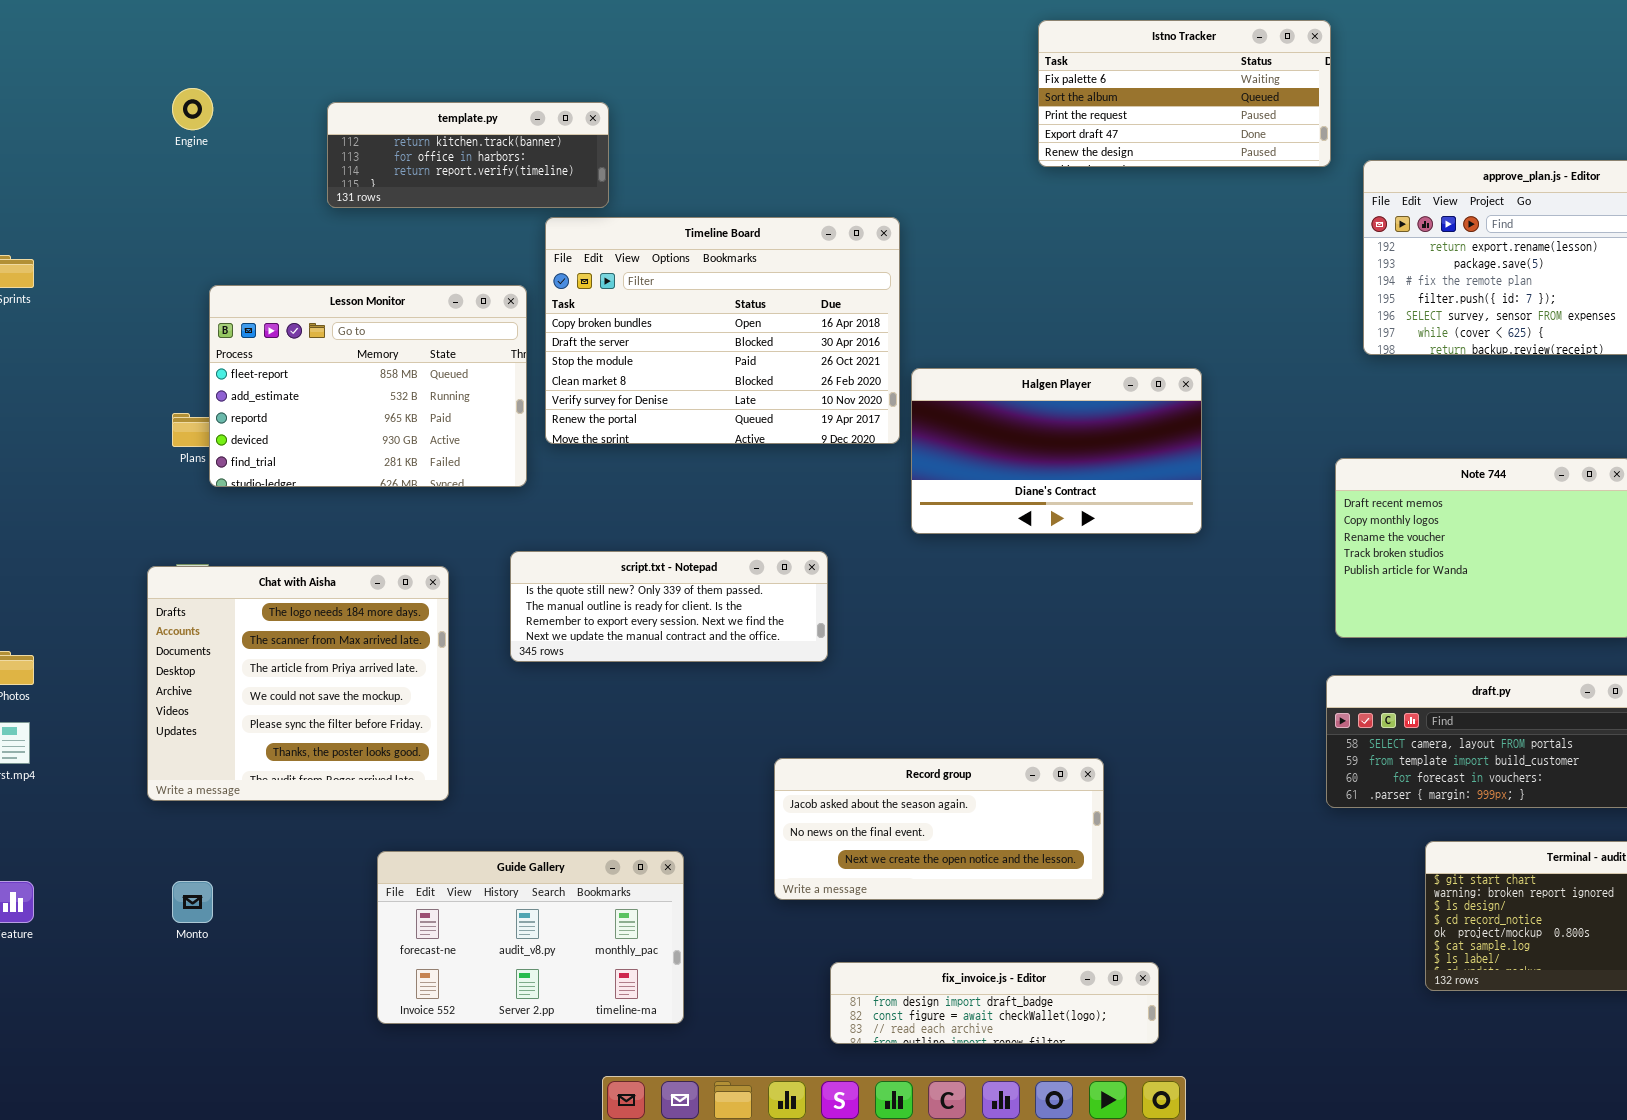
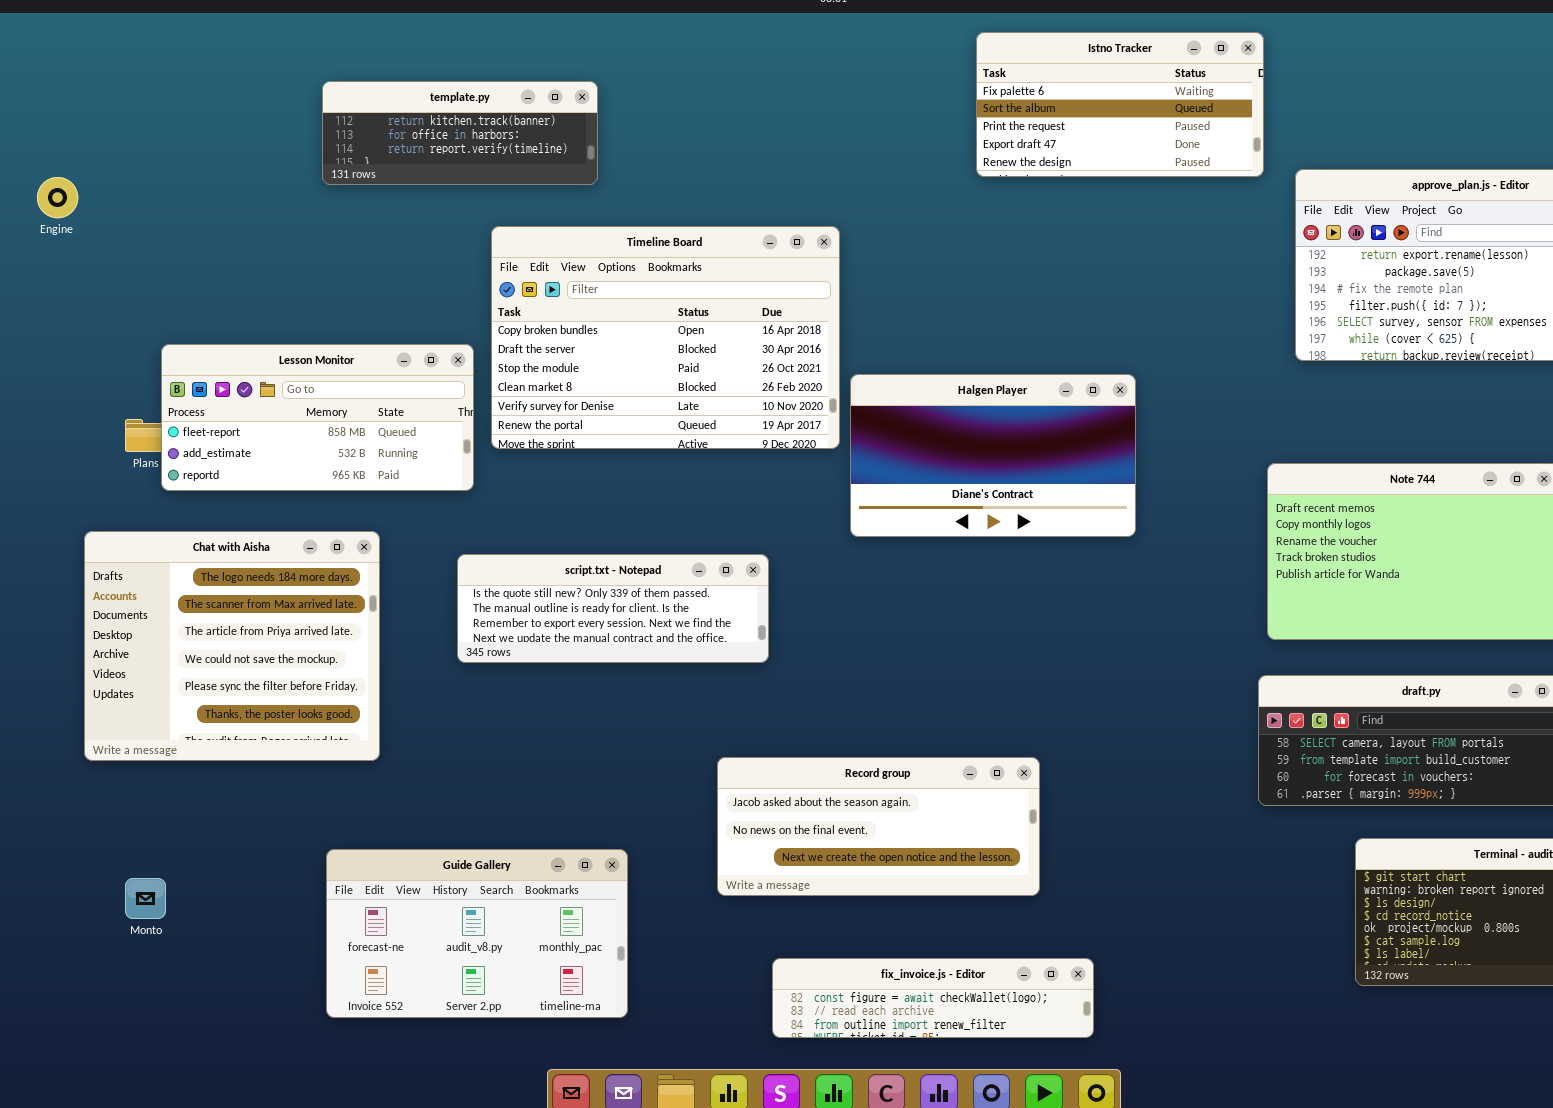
Engine: [172,88,213,130] -> [37,177,78,218], moved
template.py: [327,102,609,208] -> [322,81,598,185], moved
Lesson Monitor: [209,285,527,487] -> [161,344,474,491], resized
Chat with Aisha: [147,566,449,801] -> [84,531,380,761], moved
fix_invoice.js - Editor: [830,962,1159,1044] -> [772,958,1094,1038], scrolled down 1 row

